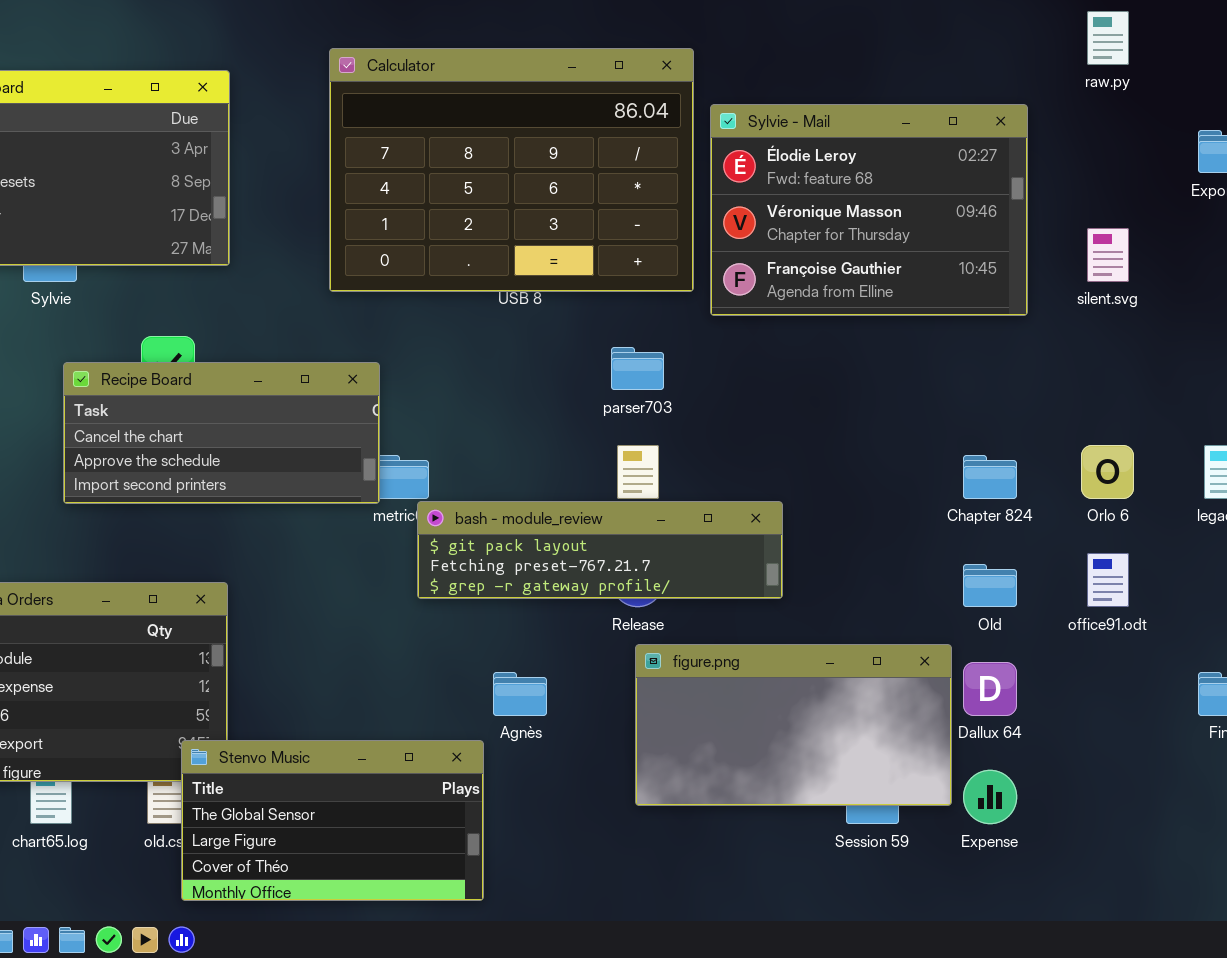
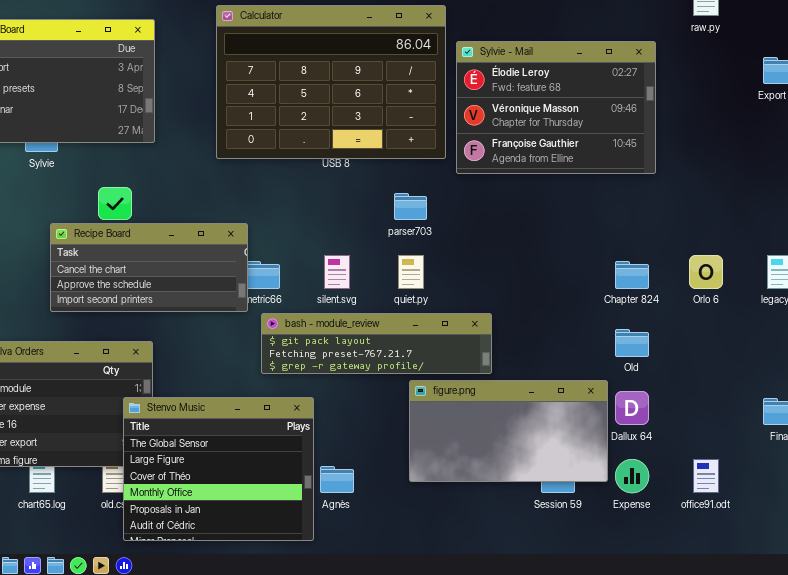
silent.svg: [1087,228,1129,282] -> [324,255,350,289], moved
Recipe Board: [63,362,380,504] -> [50,223,248,312], moved
bash - module_review: [417,501,783,599] -> [261,313,492,374], moved
office91.odt: [1087,553,1129,607] -> [693,459,719,493], moved
Agnès: [493,672,547,716] -> [320,466,354,493], moved
Stenvo Music: [181,740,484,901] -> [123,397,314,541], resized

